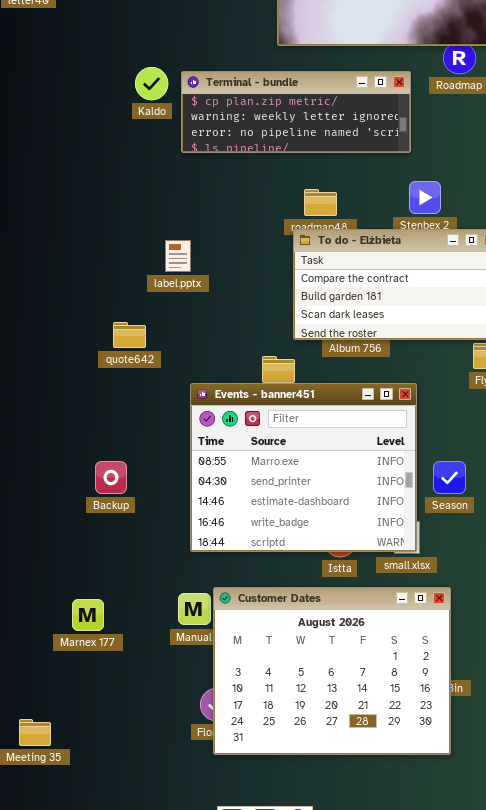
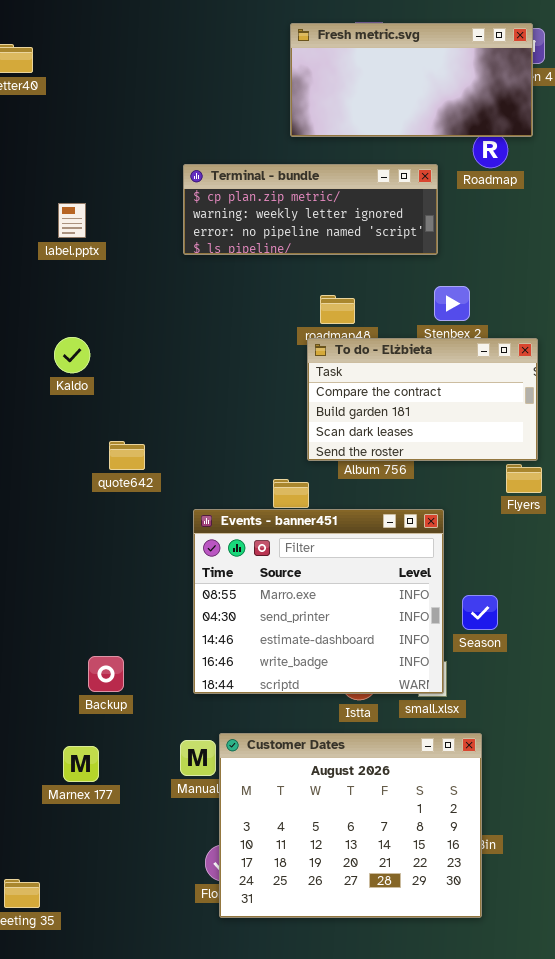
Kaldo: [135,67,168,100] -> [54,337,90,373], moved
label.pptx: [165,240,191,272] -> [58,203,86,238], moved
Backup: [95,461,127,494] -> [88,656,124,692], moved

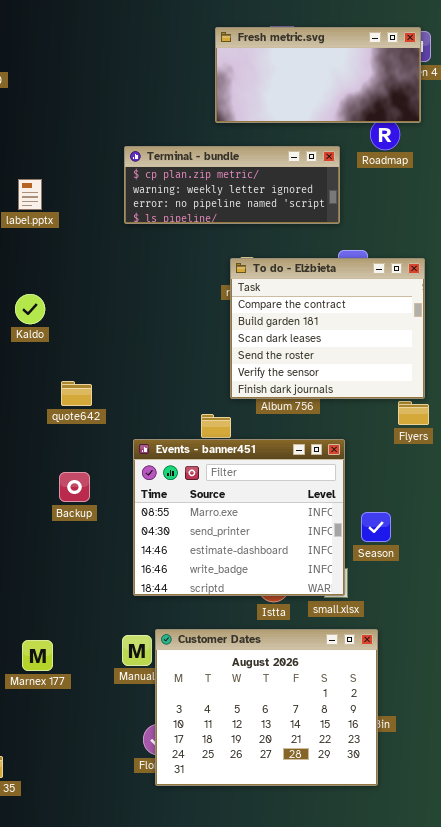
To do - Elżbieta: [307,338,538,461] -> [230,258,425,399], resized
Backup: [88,656,124,692] -> [59,472,90,502], moved

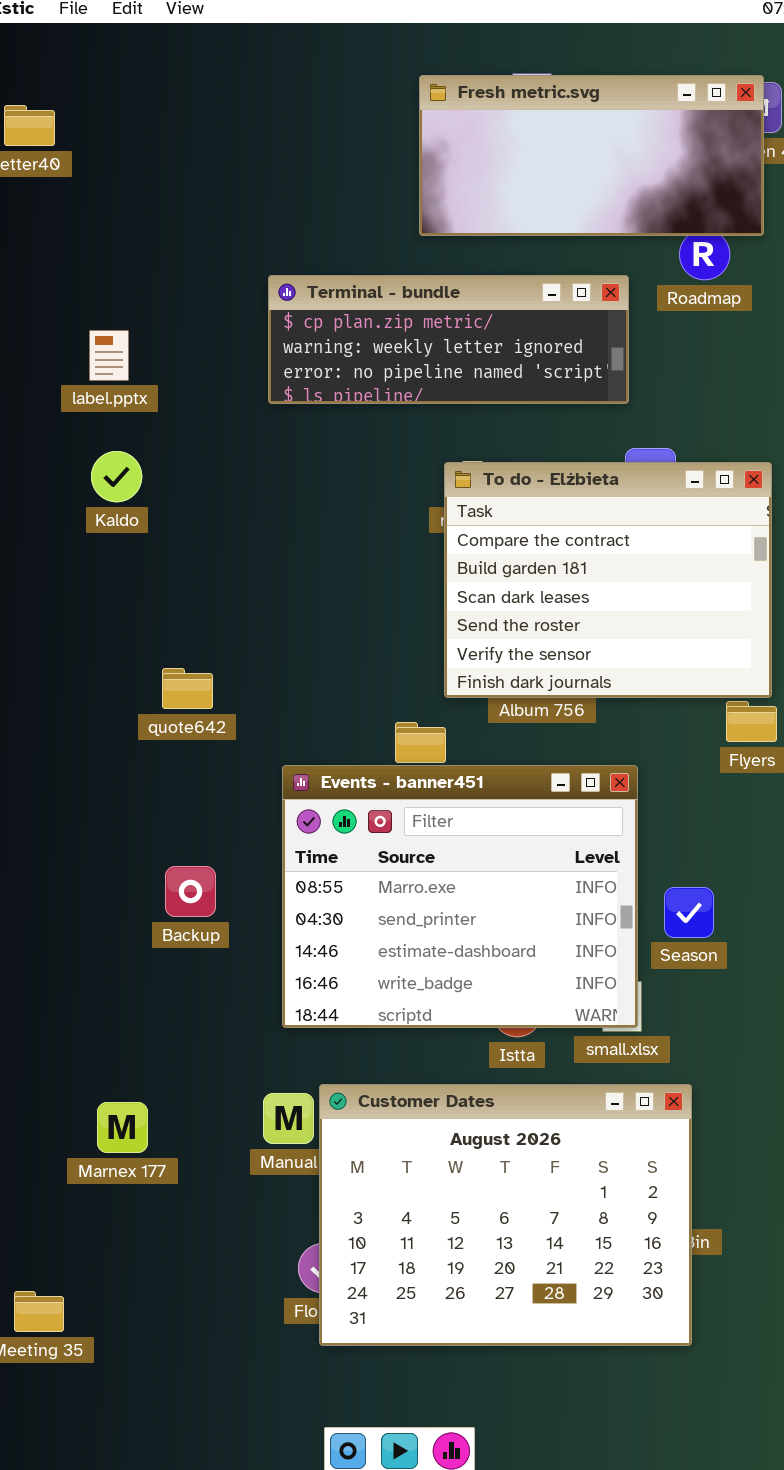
Kaldo: [15,294,45,324] -> [91,451,142,502], moved
Backup: [59,472,90,502] -> [165,866,216,917], moved

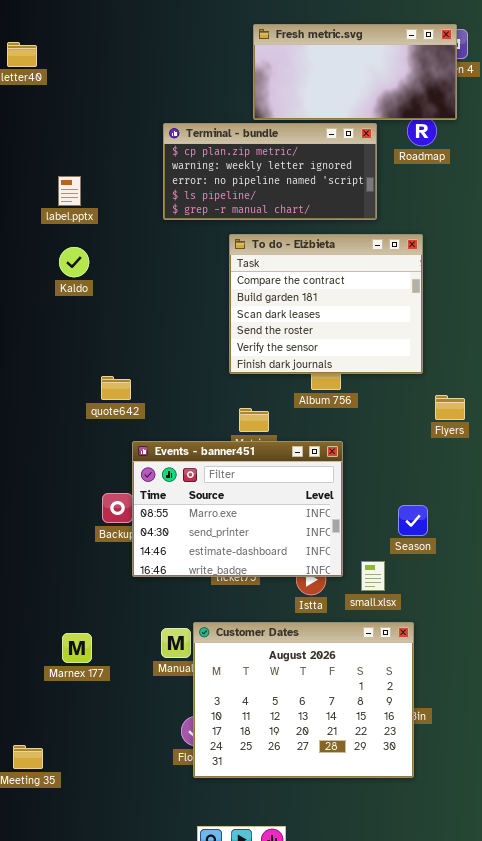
Terminal - bundle: [268,275,629,404] -> [163,123,377,220], resized
To do - Elżbieta: [444,462,772,698] -> [229,234,423,374], moved
Events - banner451: [282,765,638,1028] -> [132,441,343,577], moved, resized

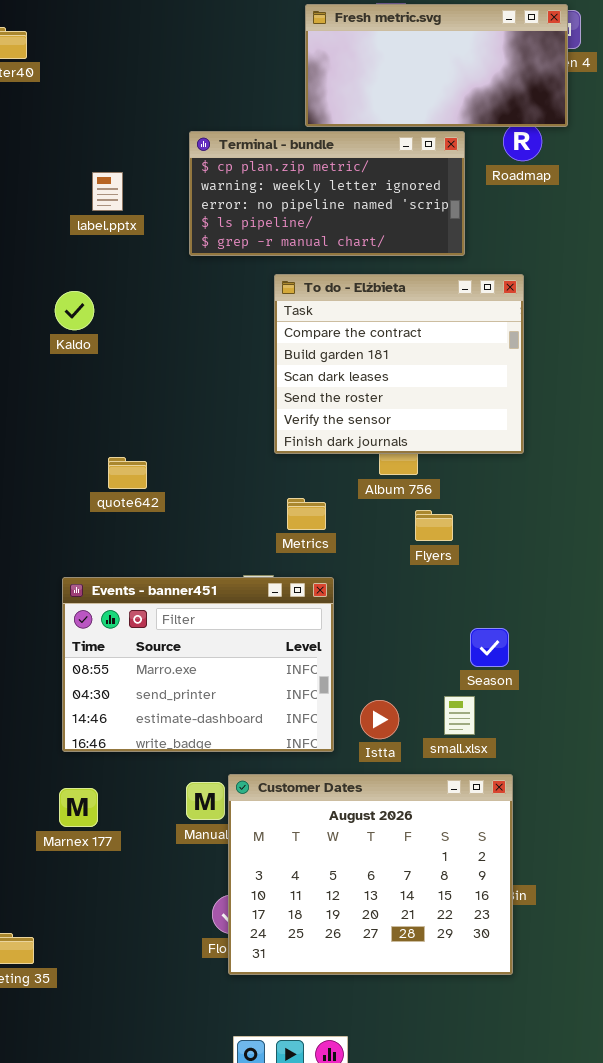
label.pptx: [58,176,81,206] -> [92,172,123,211], moved
Flyers: [435,395,465,420] -> [415,510,453,541], moved
Events - banner451: [132,441,343,577] -> [62,577,334,752], moved
Season: [398,505,428,536] -> [470,628,509,667], moved

